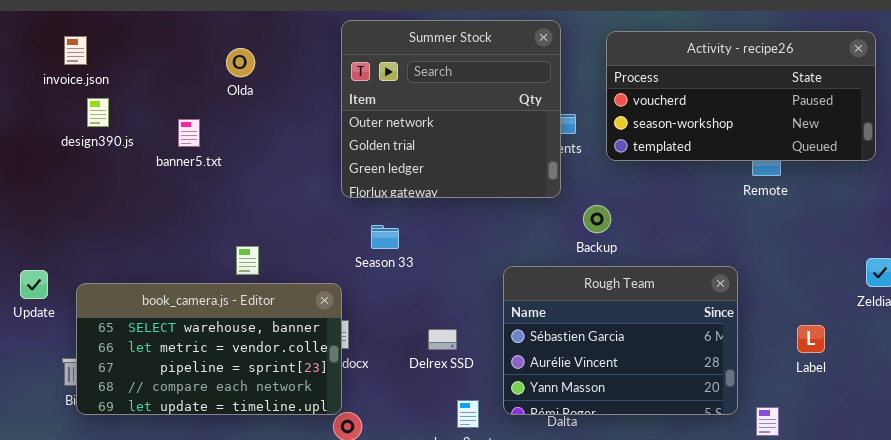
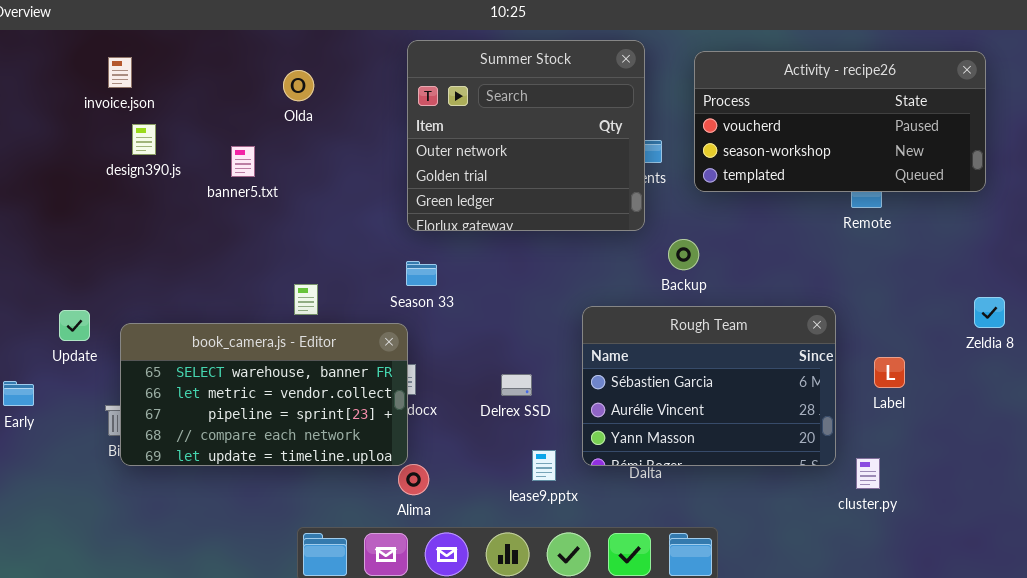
Season 33: [371,225,399,249] -> [406,261,437,286], moved
Label: [797,325,825,353] -> [874,357,905,388], moved

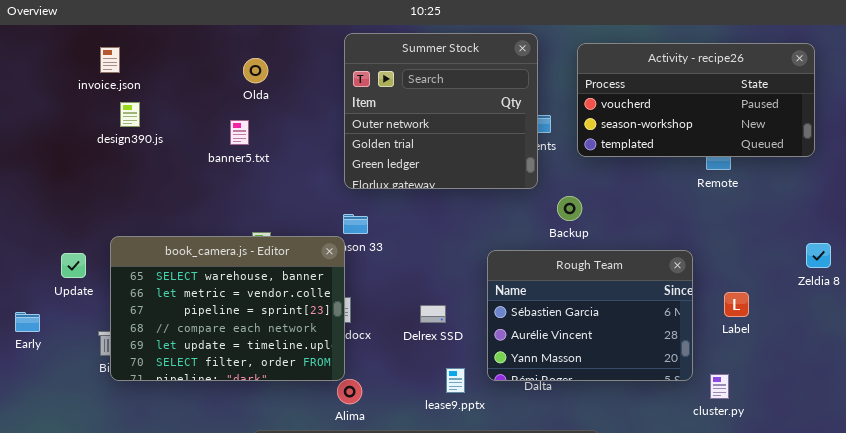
banner5.txt: [231,146,255,177] -> [230,120,249,145], moved
book_camera.js - Editor: [120,323,408,466] -> [110,236,345,381], resized

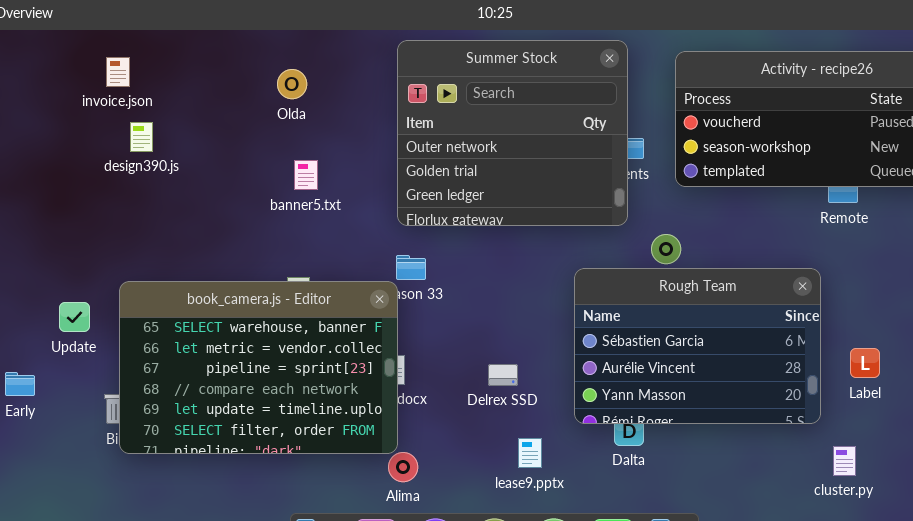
banner5.txt: [230,120,249,145] -> [294,160,318,190], moved
Rough Team: [487,250,693,381] -> [574,268,821,424], moved

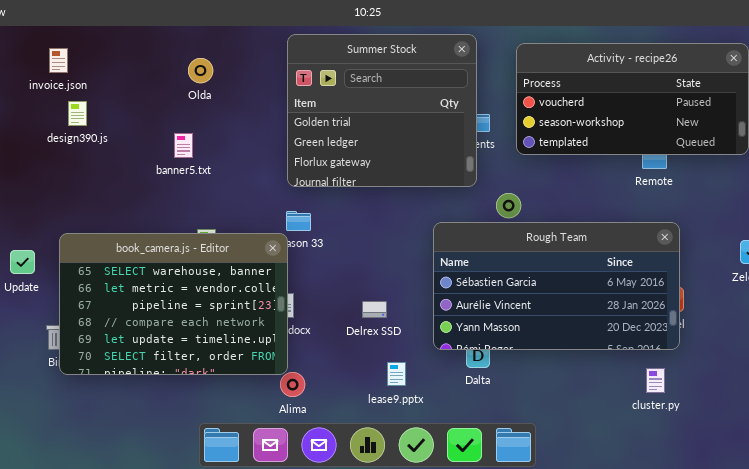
Summer Stock: [397,40,628,226] -> [287,34,477,187], scrolled down 1 row
banner5.txt: [294,160,318,190] -> [174,133,193,158], moved
Rough Team: [574,268,821,424] -> [433,222,680,350], resized

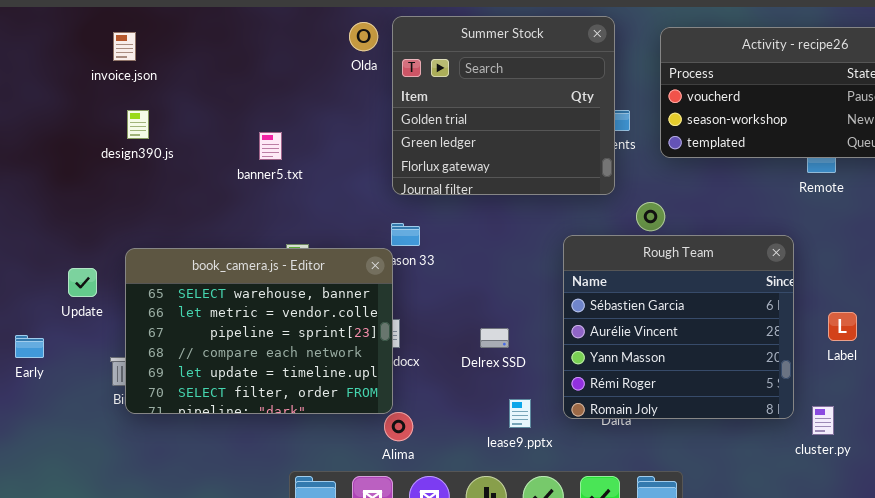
Olda: [188,58,213,83] -> [349,22,378,51], moved
design390.js: [68,101,87,126] -> [127,110,149,139], moved
Rough Team: [433,222,680,350] -> [563,235,794,419], resized

